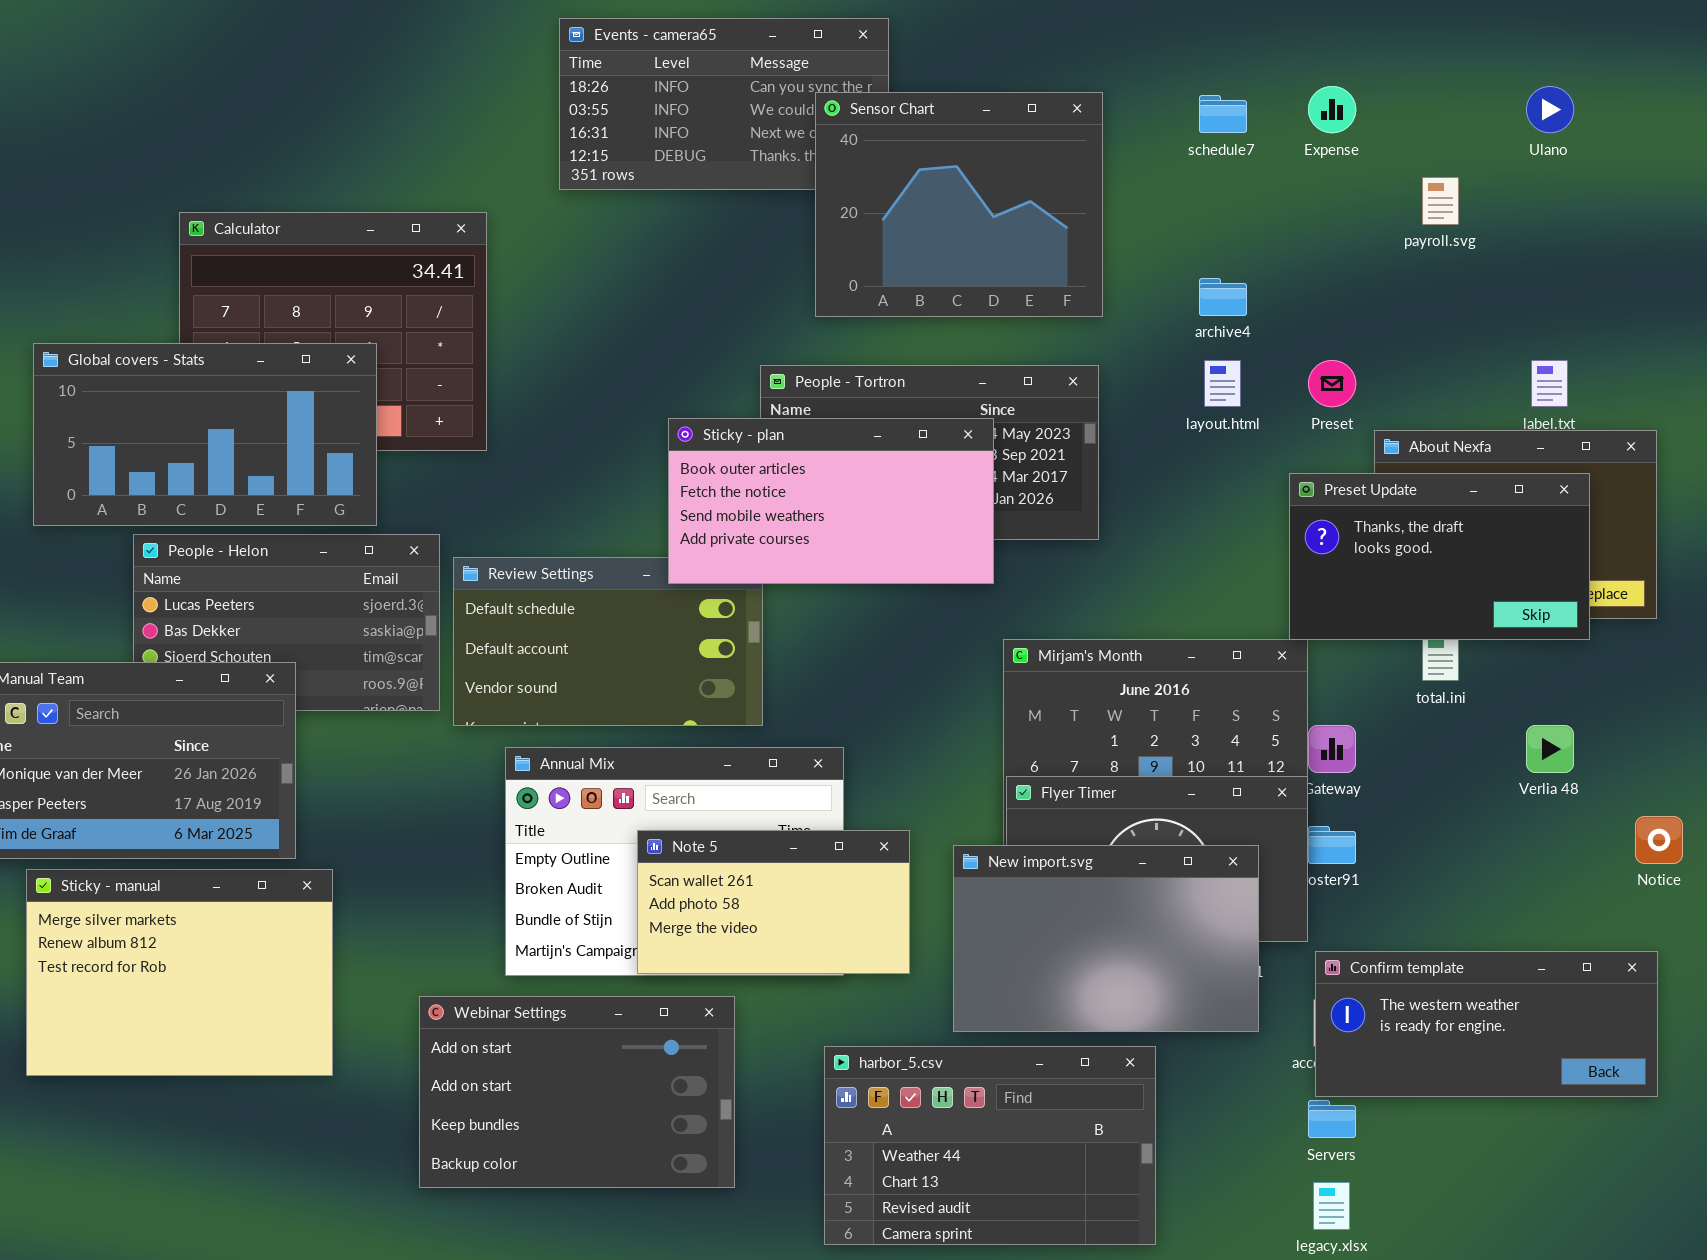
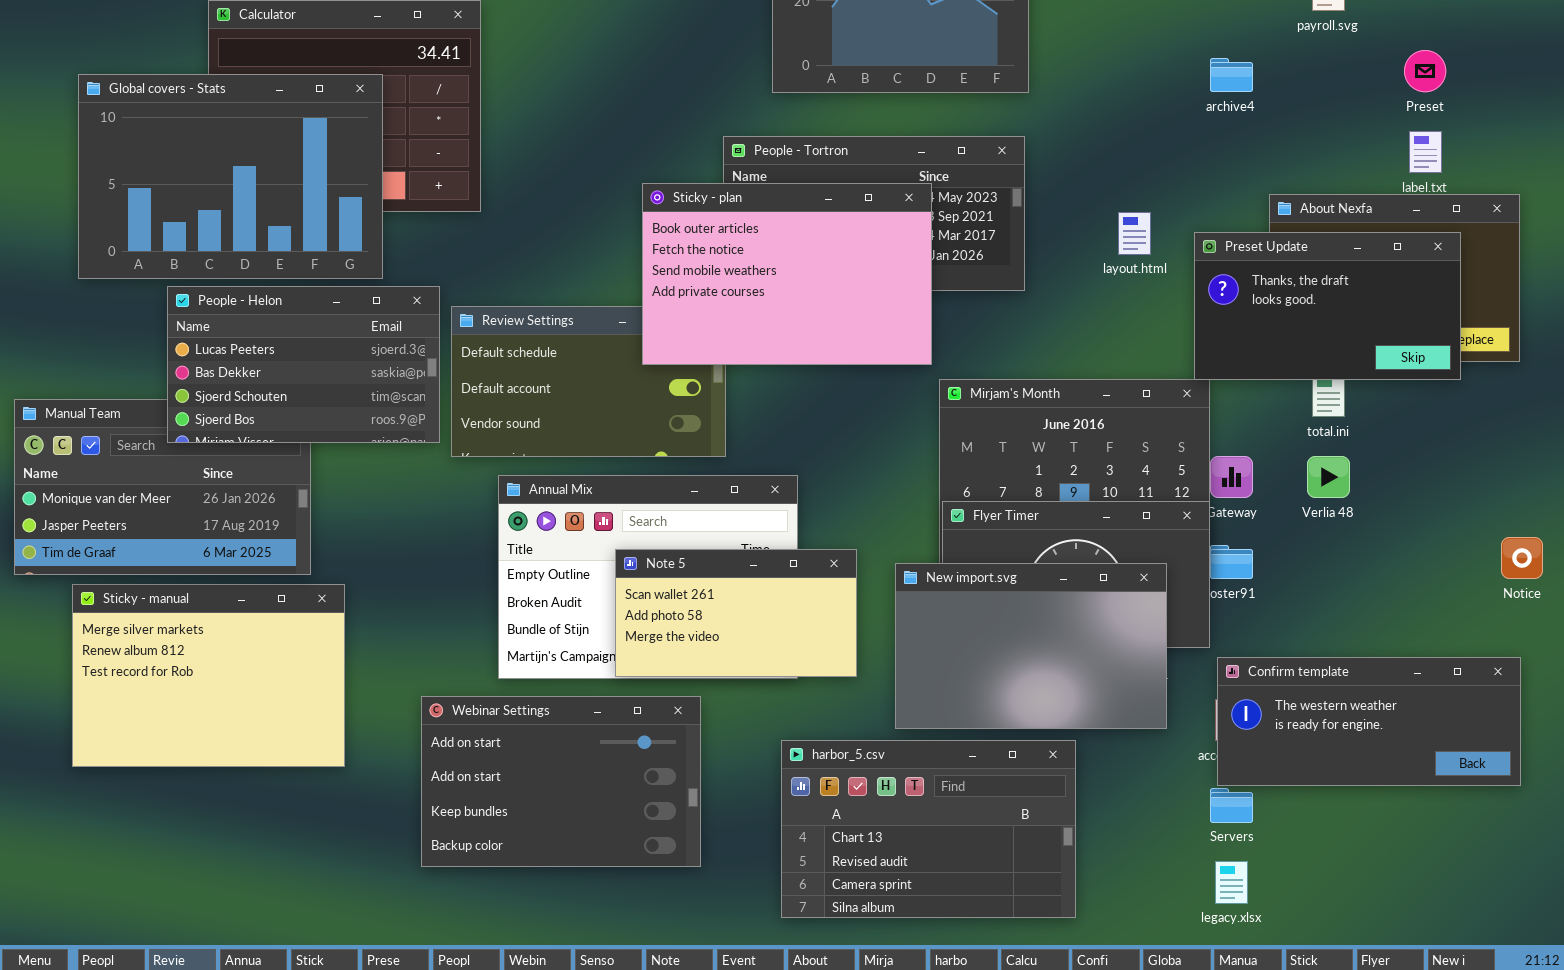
archive4: [1199,278,1247,316] -> [1210,58,1253,92], moved
Global covers - Stats: [33,343,377,526] -> [78,74,383,279], resized
layout.html: [1204,360,1241,407] -> [1118,212,1151,255], moved
Preset: [1308,360,1356,407] -> [1404,50,1446,92], moved
Sticky - plan: [668,418,994,584] -> [642,183,932,365], resized
People - Helon: [133,534,440,711] -> [167,286,440,443], raised
Verlia 48: [1526,725,1574,773] -> [1307,456,1350,498], moved
harbor_5.csv: [824,1046,1156,1245] -> [781,740,1076,918], scrolled down 1 row

